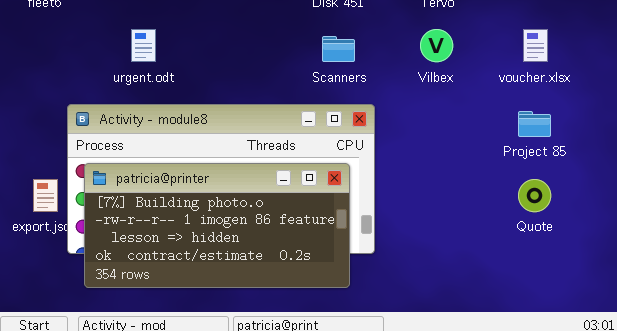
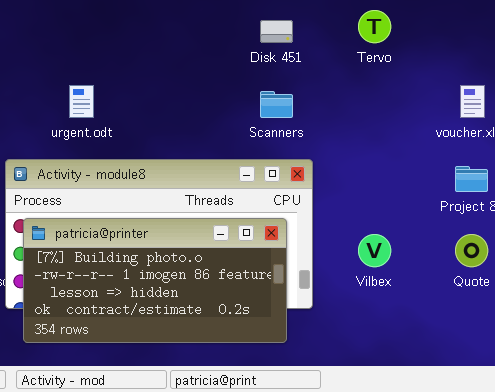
Vilbex: [420,29,453,62] -> [358,234,391,267], moved

